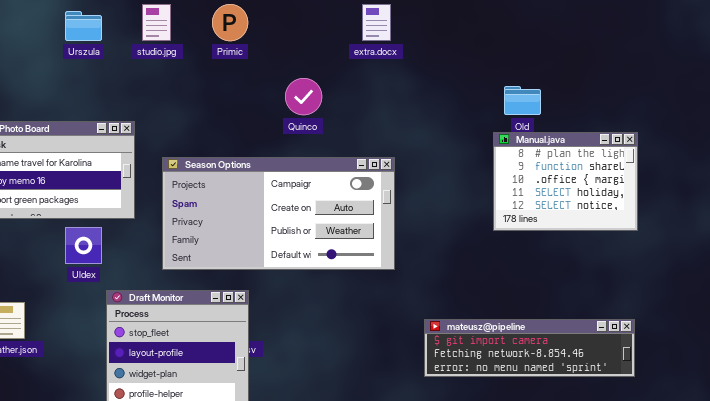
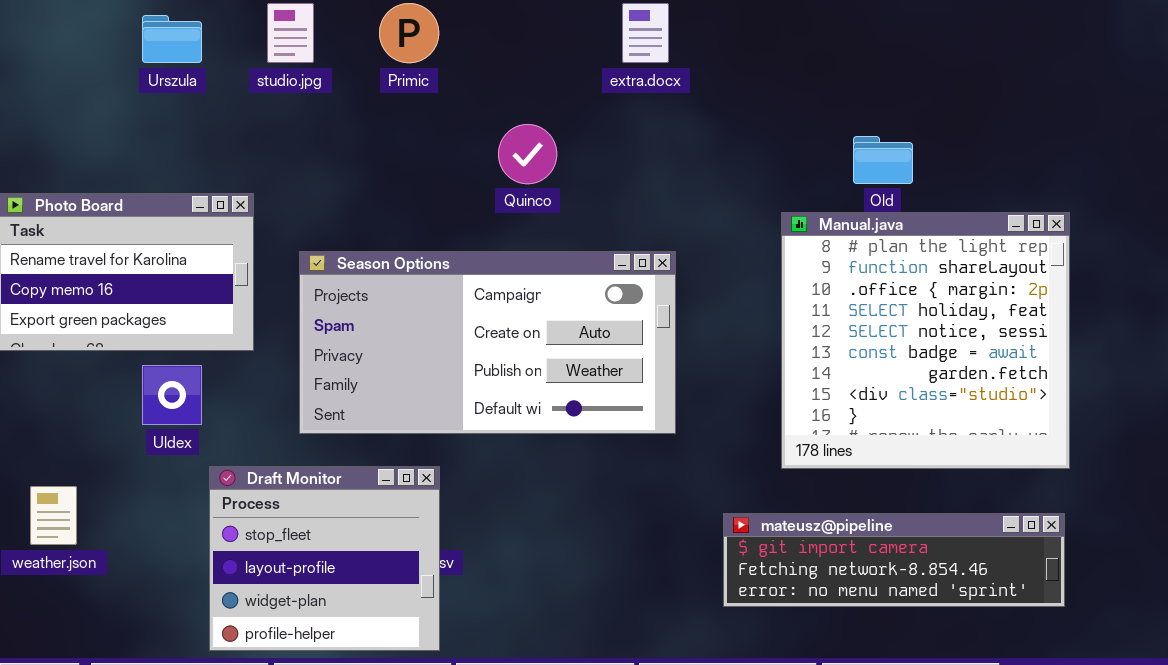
Manual.java: [493,132,638,231] -> [781,212,1070,469], resized

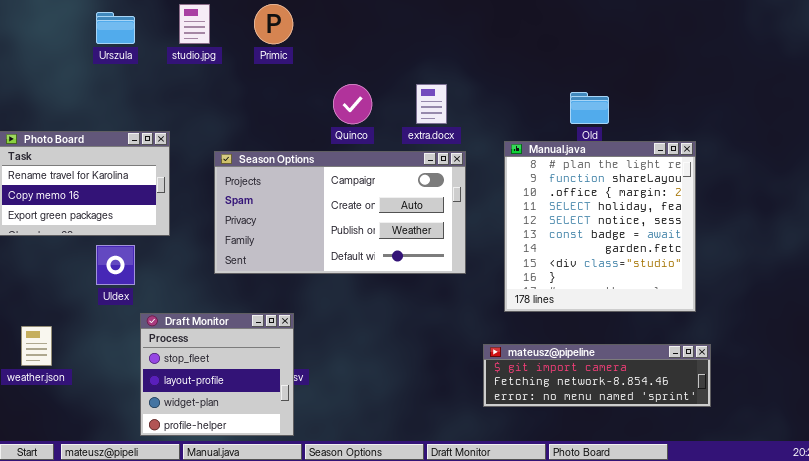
extra.docx: [622,3,669,63] -> [416,84,447,124], moved
Manual.java: [781,212,1070,469] -> [504,141,696,312], moved
Season Options: [299,251,676,434] -> [214,151,466,274], moved

